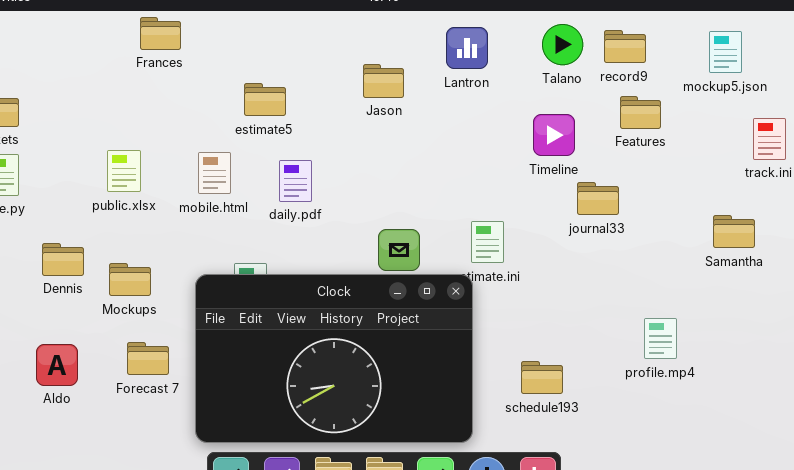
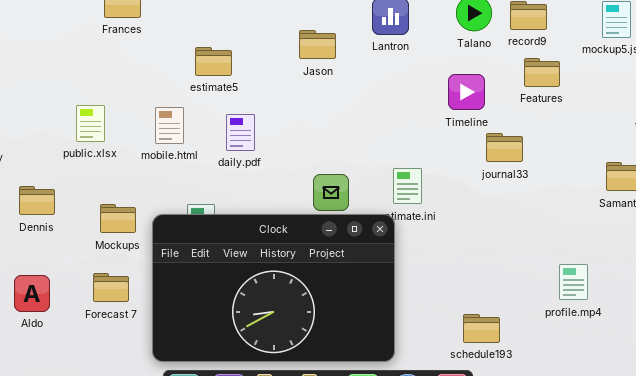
Mockups: [109,263,151,296] -> [100,204,136,233], moved
profile.mp4: [644,318,677,359] -> [559,264,588,300], moved
schedule193: [521,361,563,394] -> [463,314,500,343], moved

